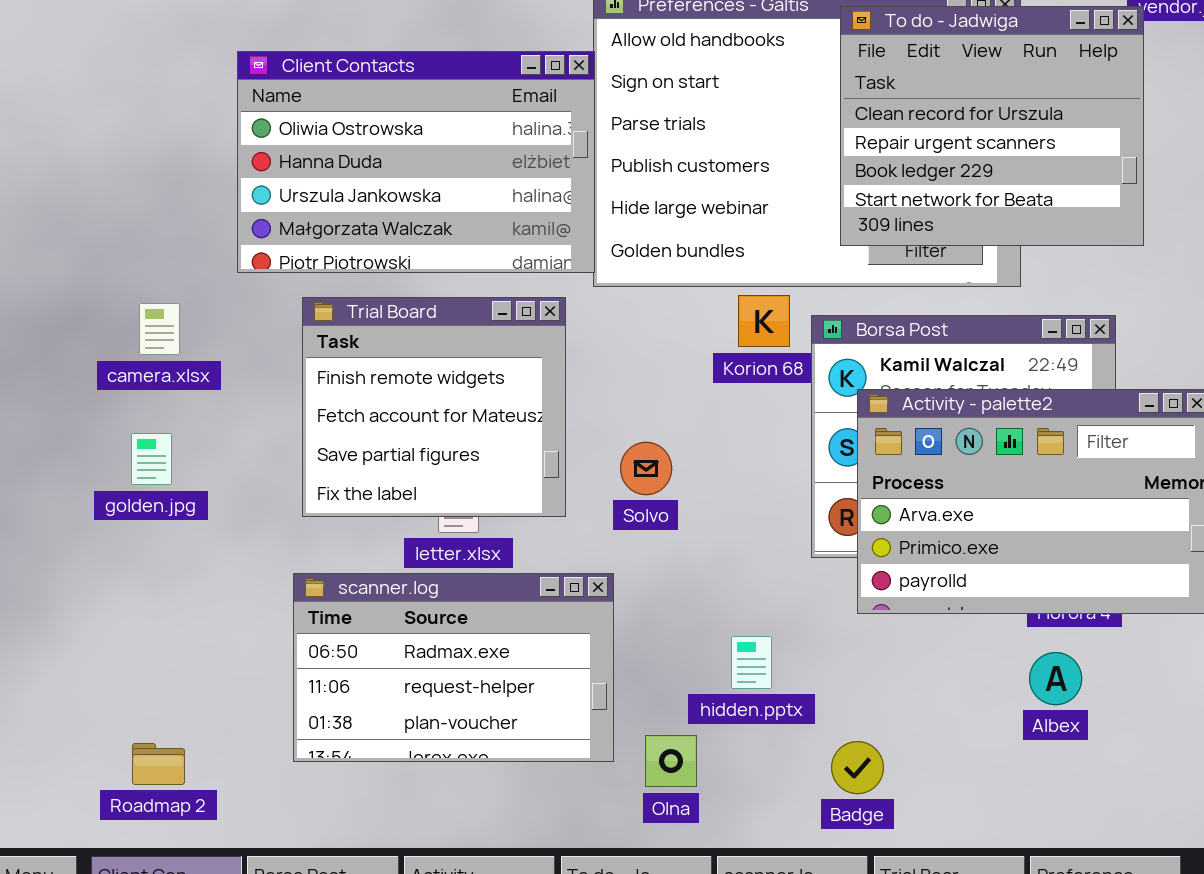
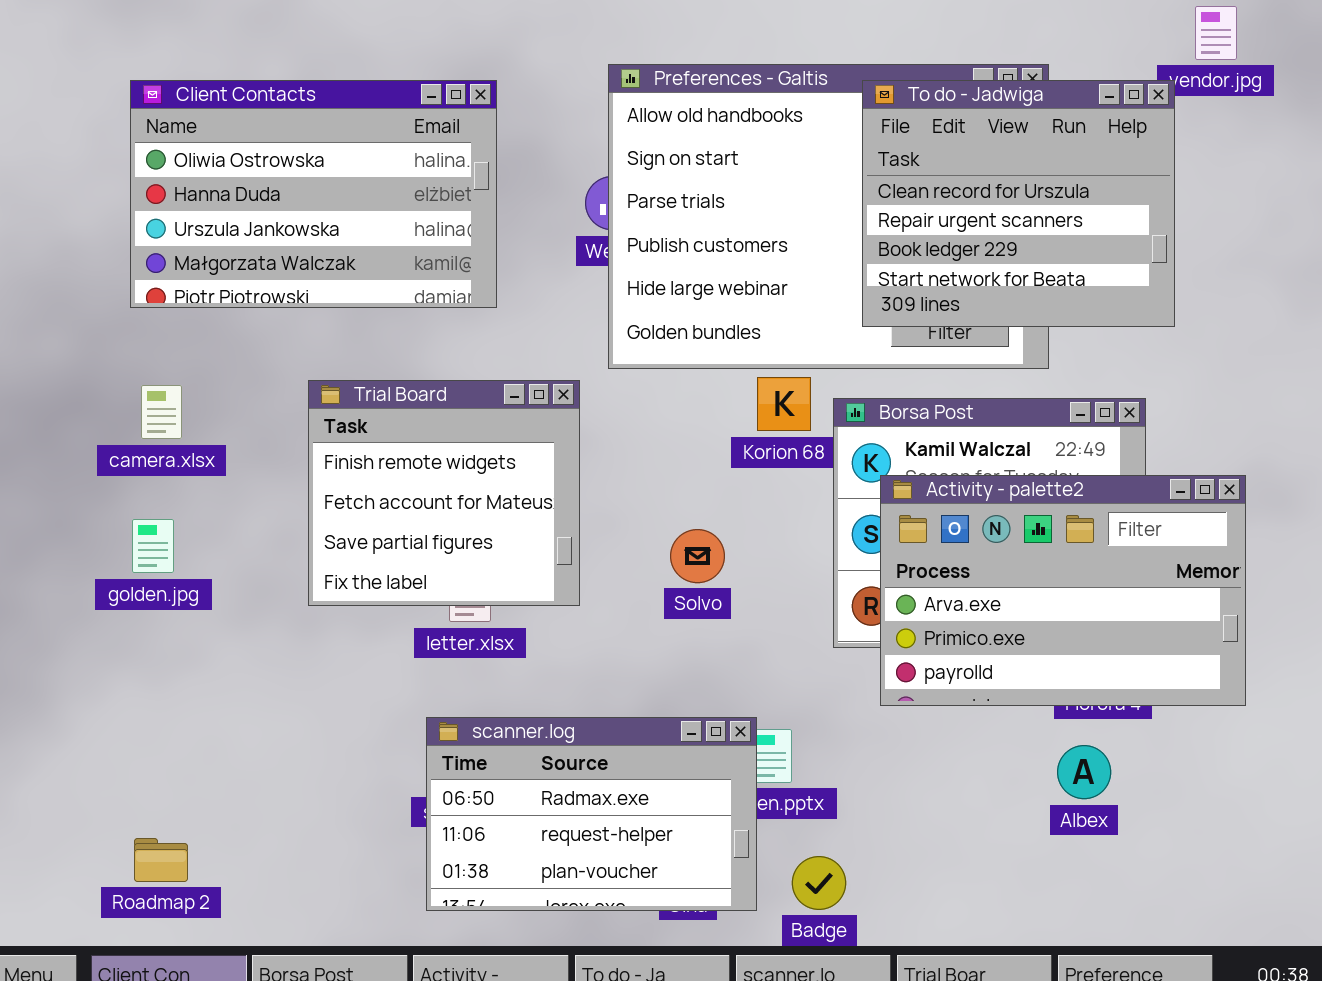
Client Contacts: [237,51,595,273] -> [130,80,497,308], moved
Solvo: [620,442,672,495] -> [670,529,725,583], moved
scanner.log: [293,573,614,762] -> [426,717,757,911], moved
Badge: [831,741,884,794] -> [792,856,846,910], moved

